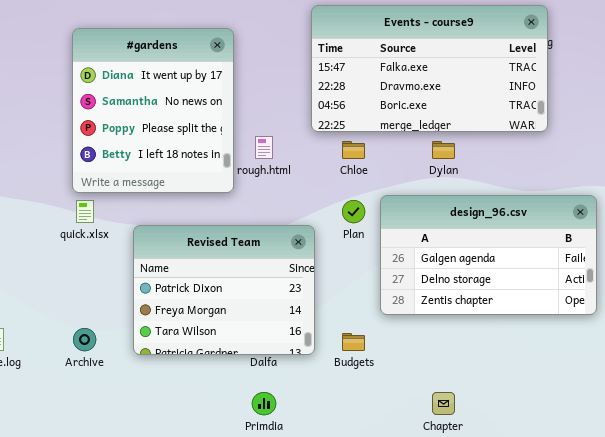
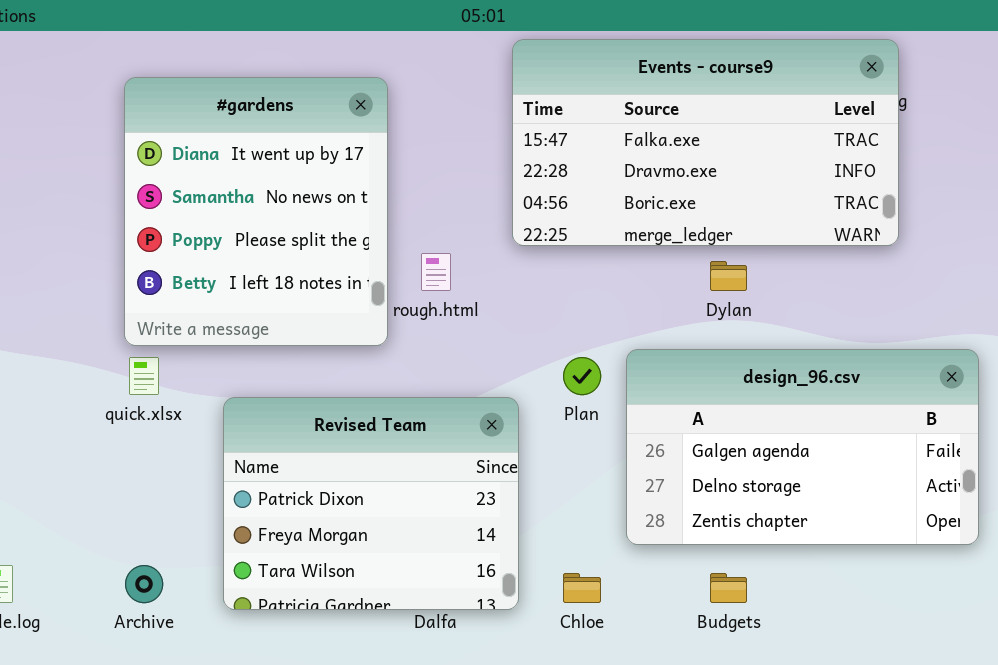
Chloe: [342,141,365,159] -> [563,573,601,603], moved
Budgets: [342,333,365,351] -> [710,573,747,603], moved

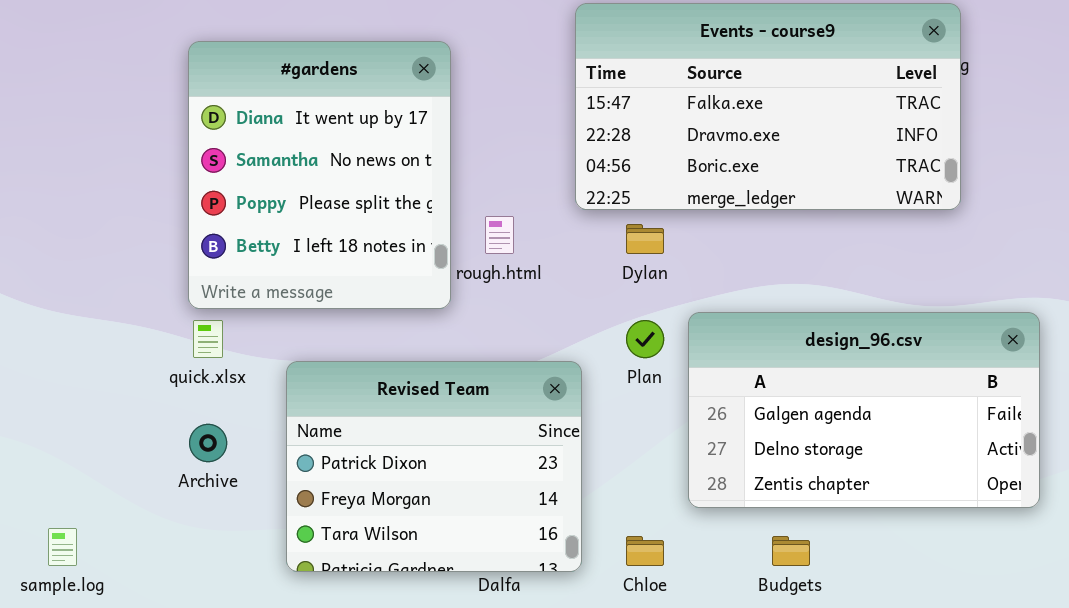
Dylan: [710,261,747,291] -> [626,224,664,254], moved
Archive: [125,565,163,603] -> [189,424,227,462], moved

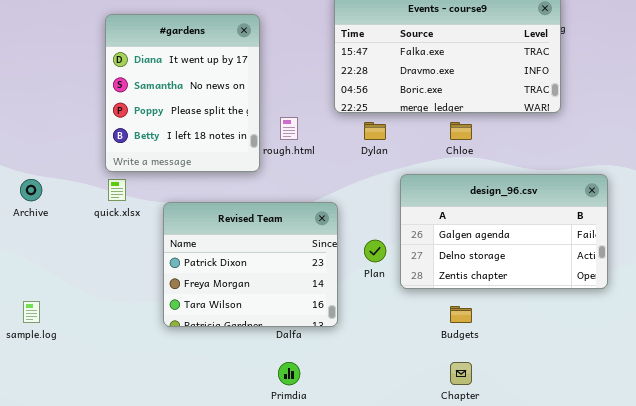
Plan: [626,320,664,358] -> [364,240,386,262], moved
Archive: [189,424,227,462] -> [20,179,42,201], moved
Chloe: [626,536,664,566] -> [450,122,472,140], moved

